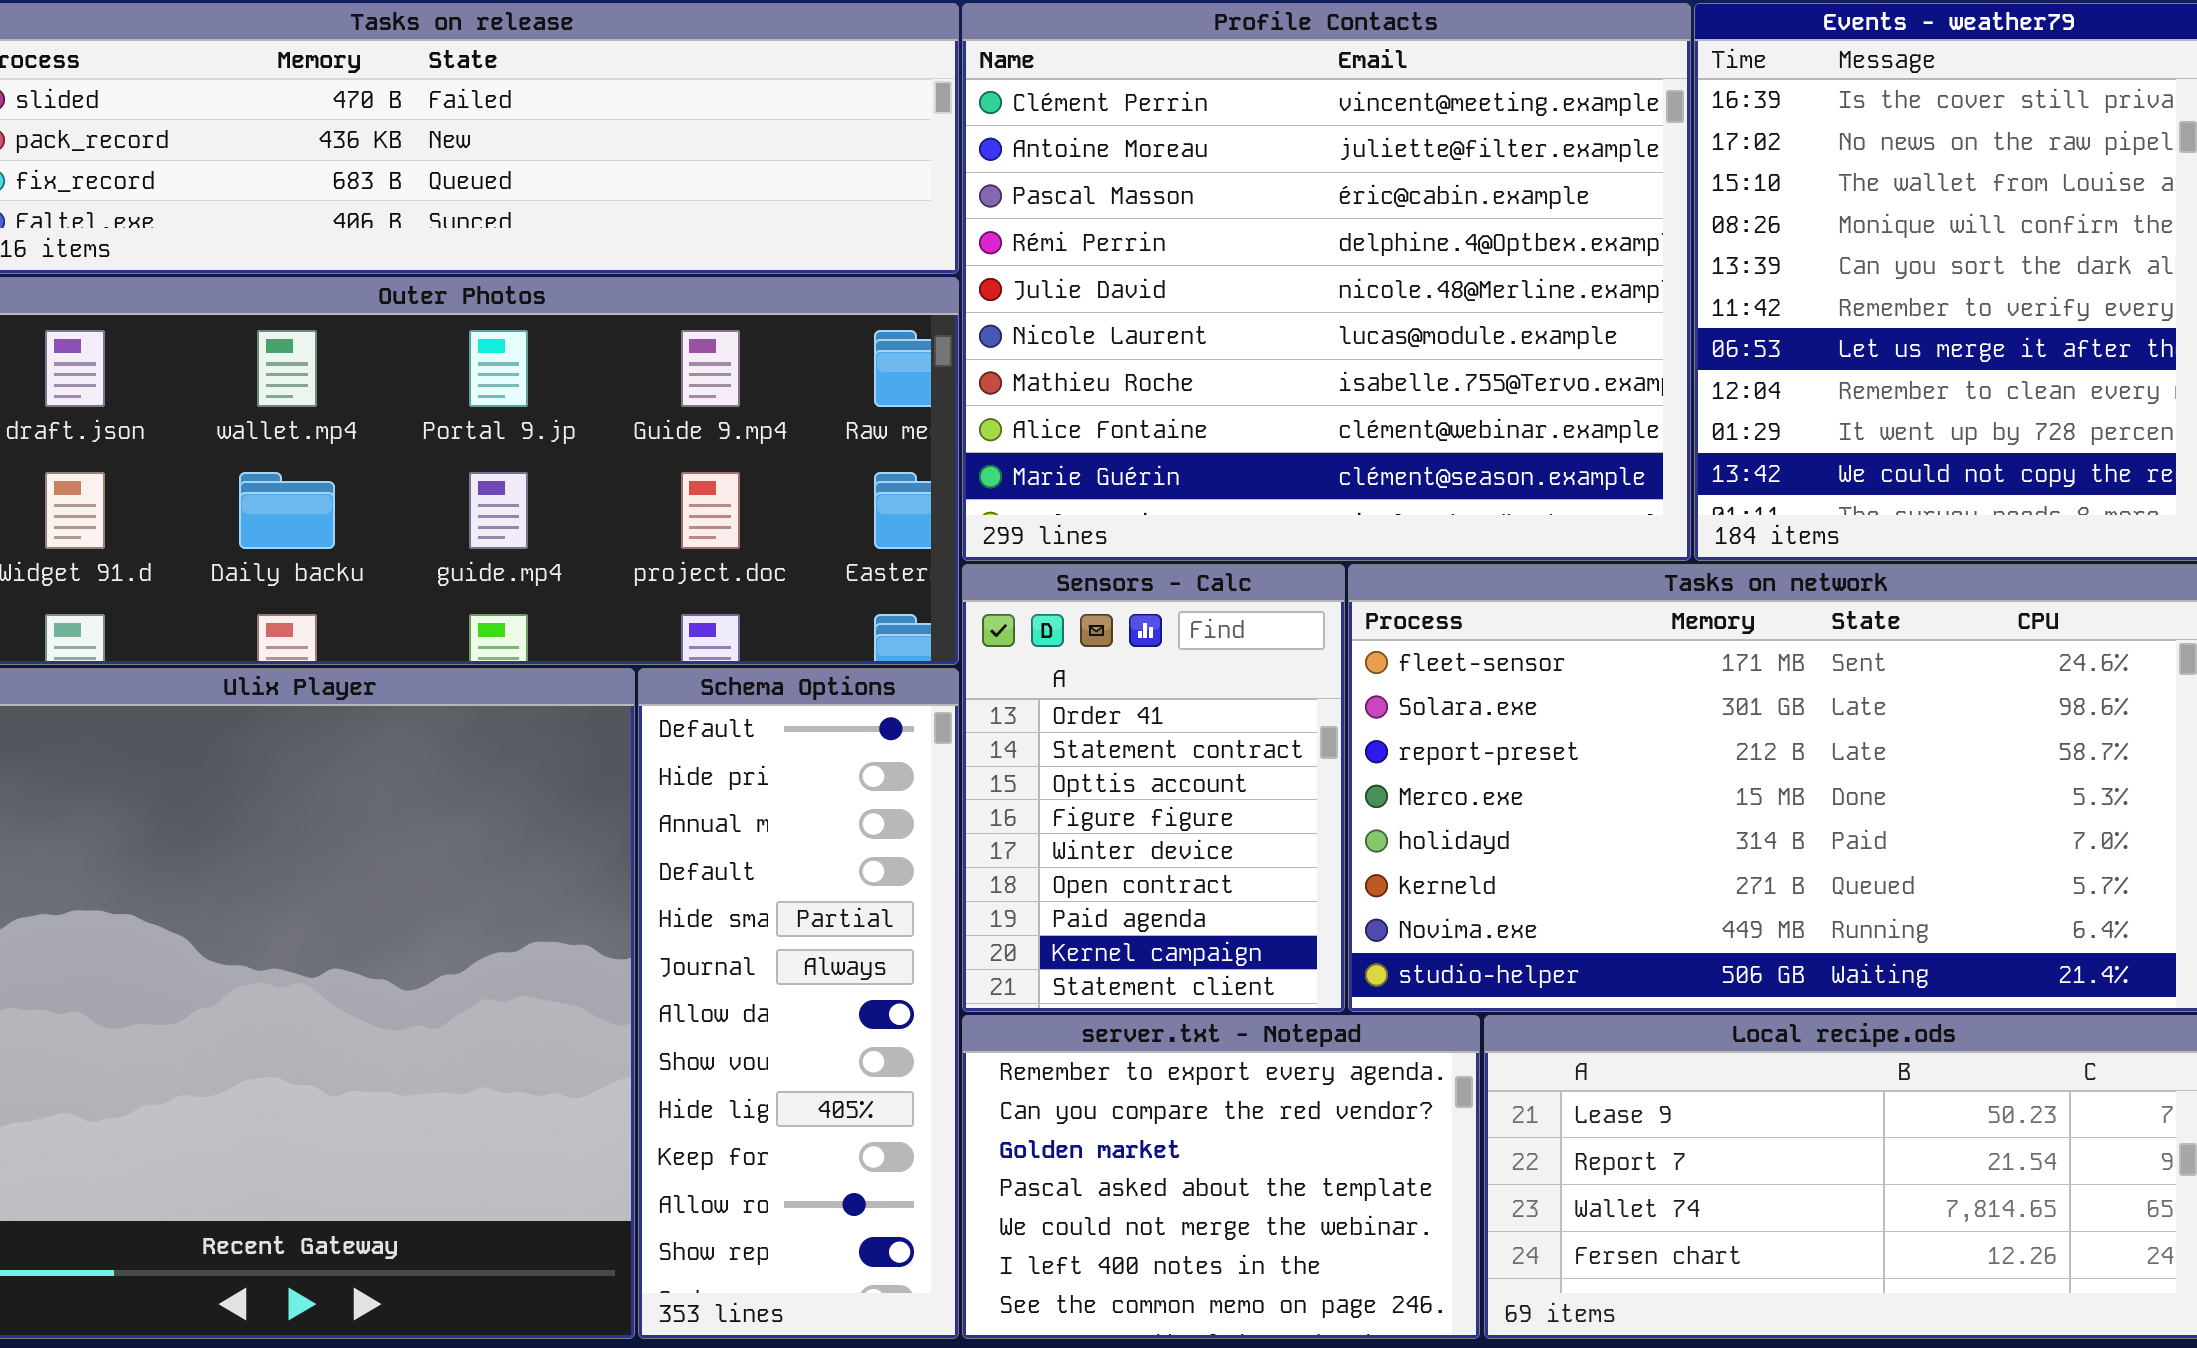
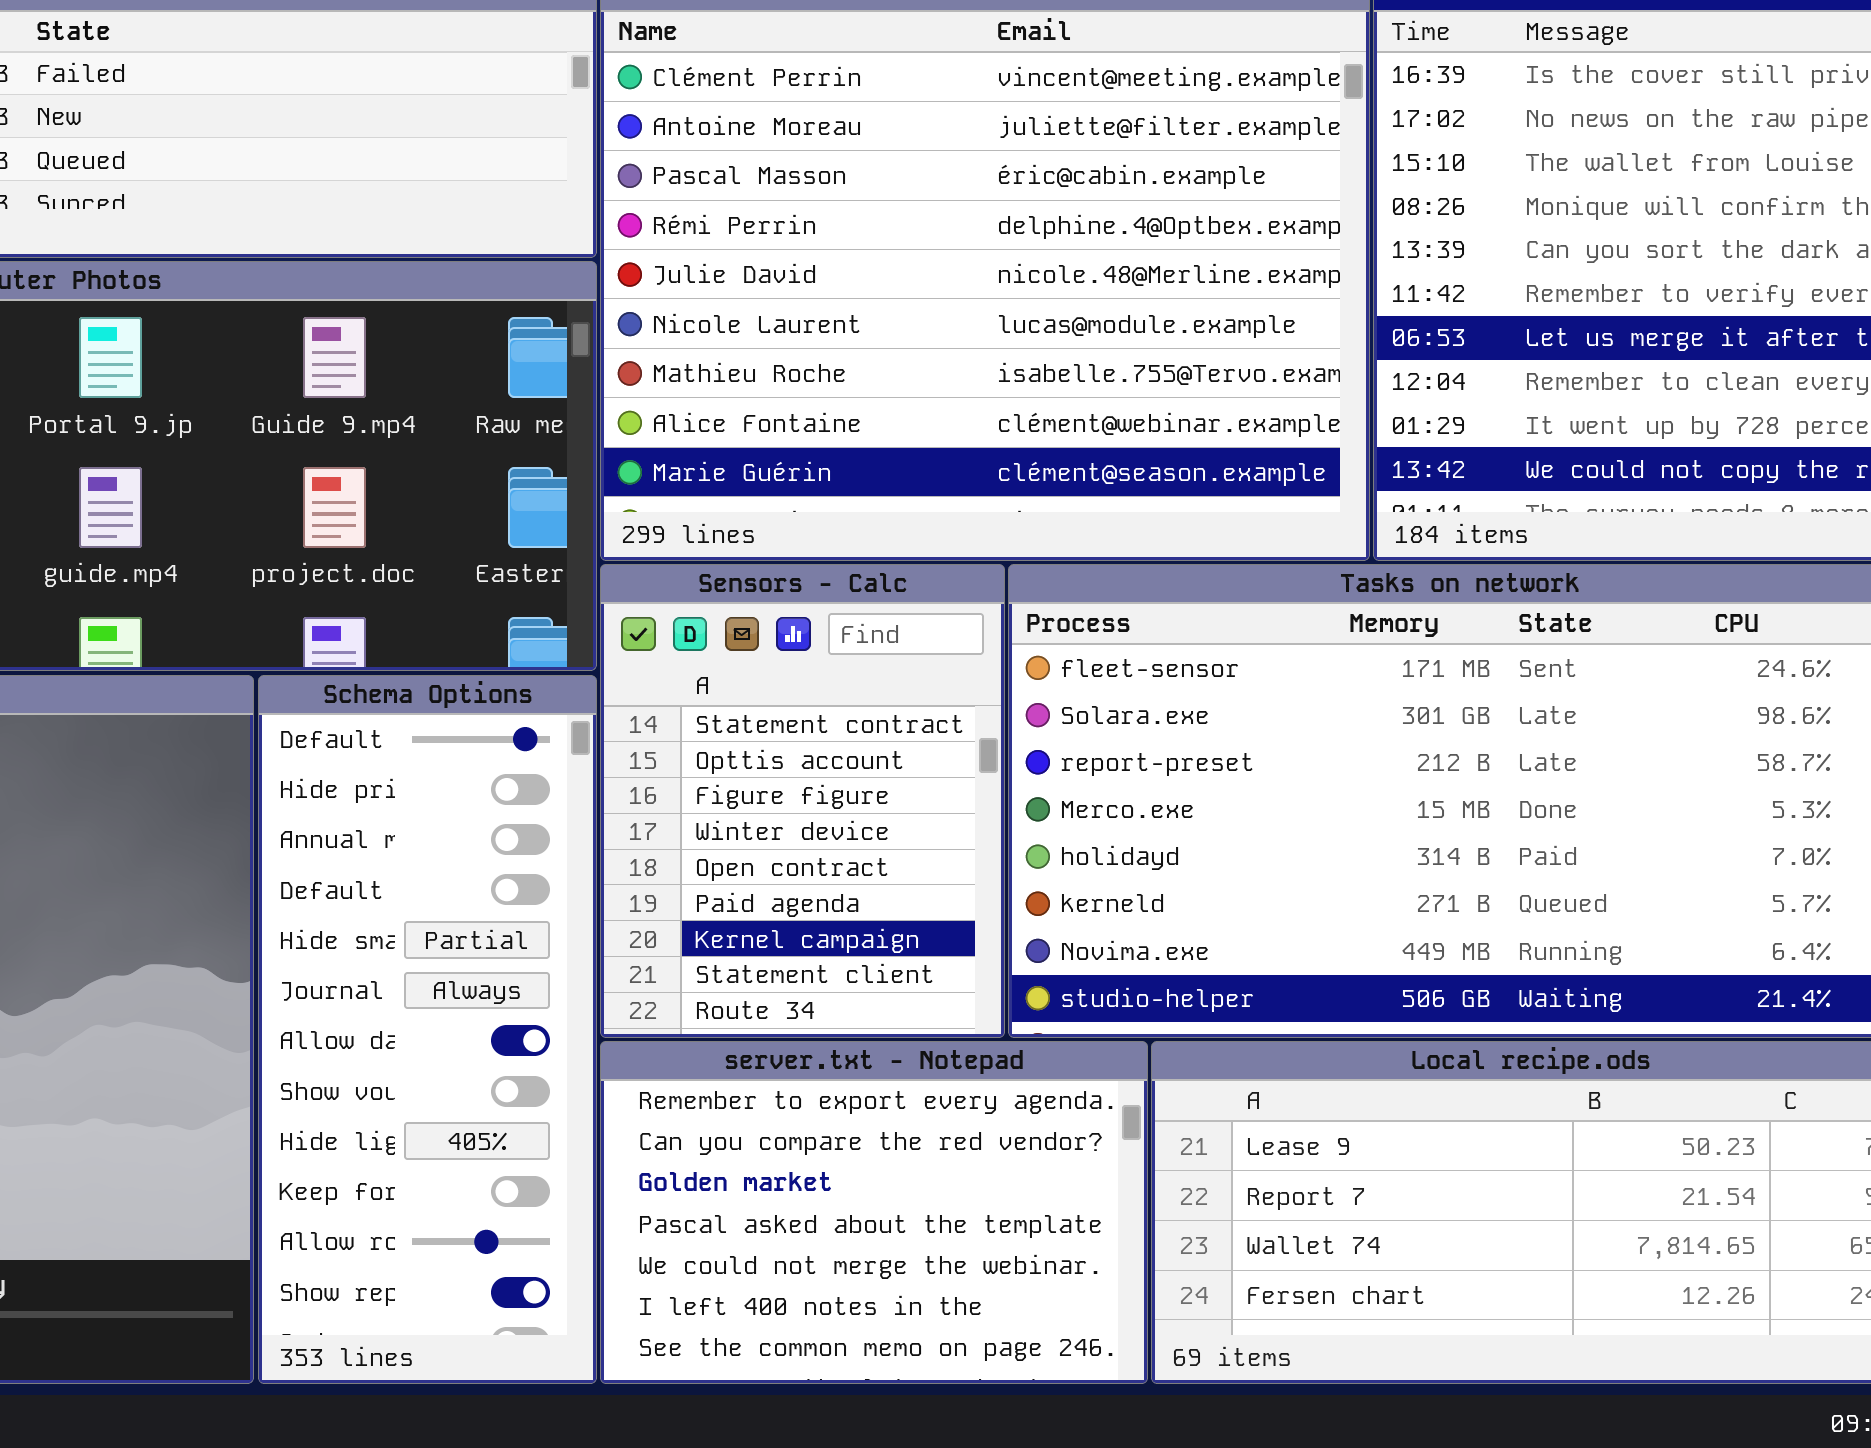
Sensors - Calc: [962,564,1345,1012] -> [600,564,1005,1038], scrolled down 1 row

